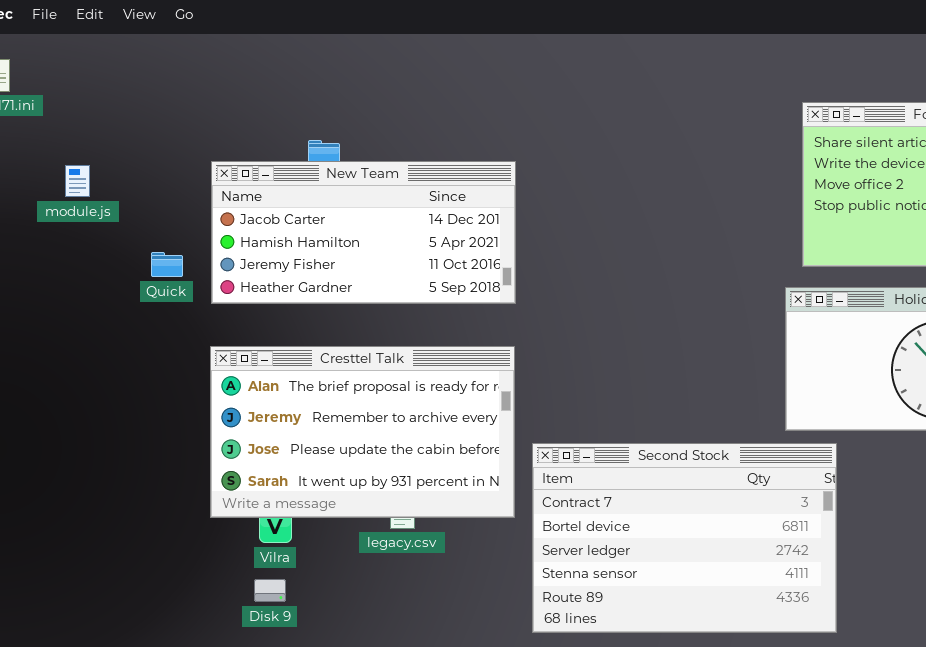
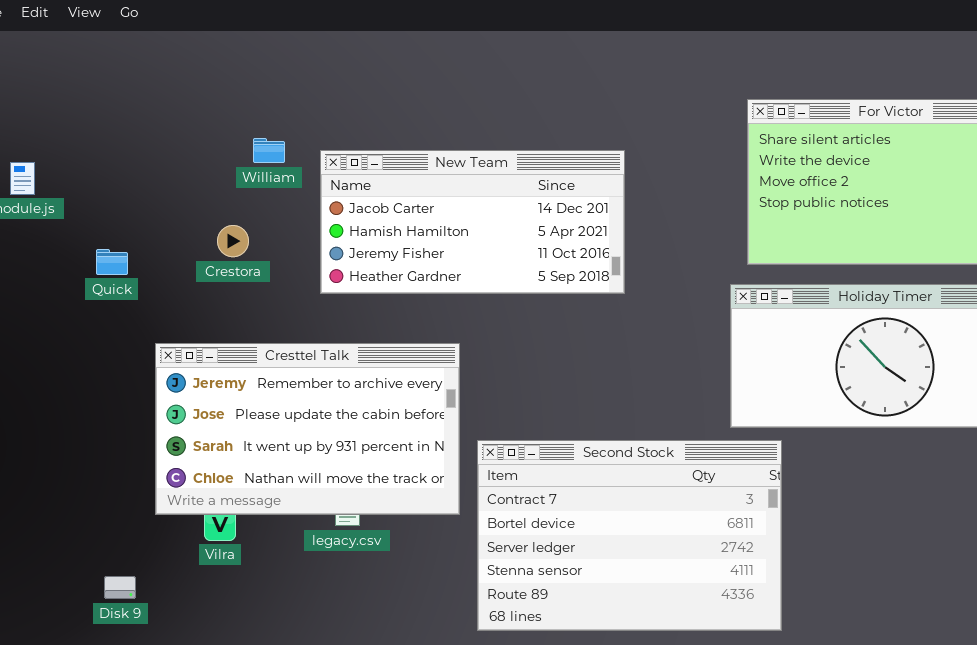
New Team: [211,161,516,304] -> [320,150,625,294], moved
Cresttel Talk: [210,346,515,518] -> [155,343,460,515], scrolled down 1 row
Disk 9: [254,579,286,602] -> [104,576,136,599], moved

